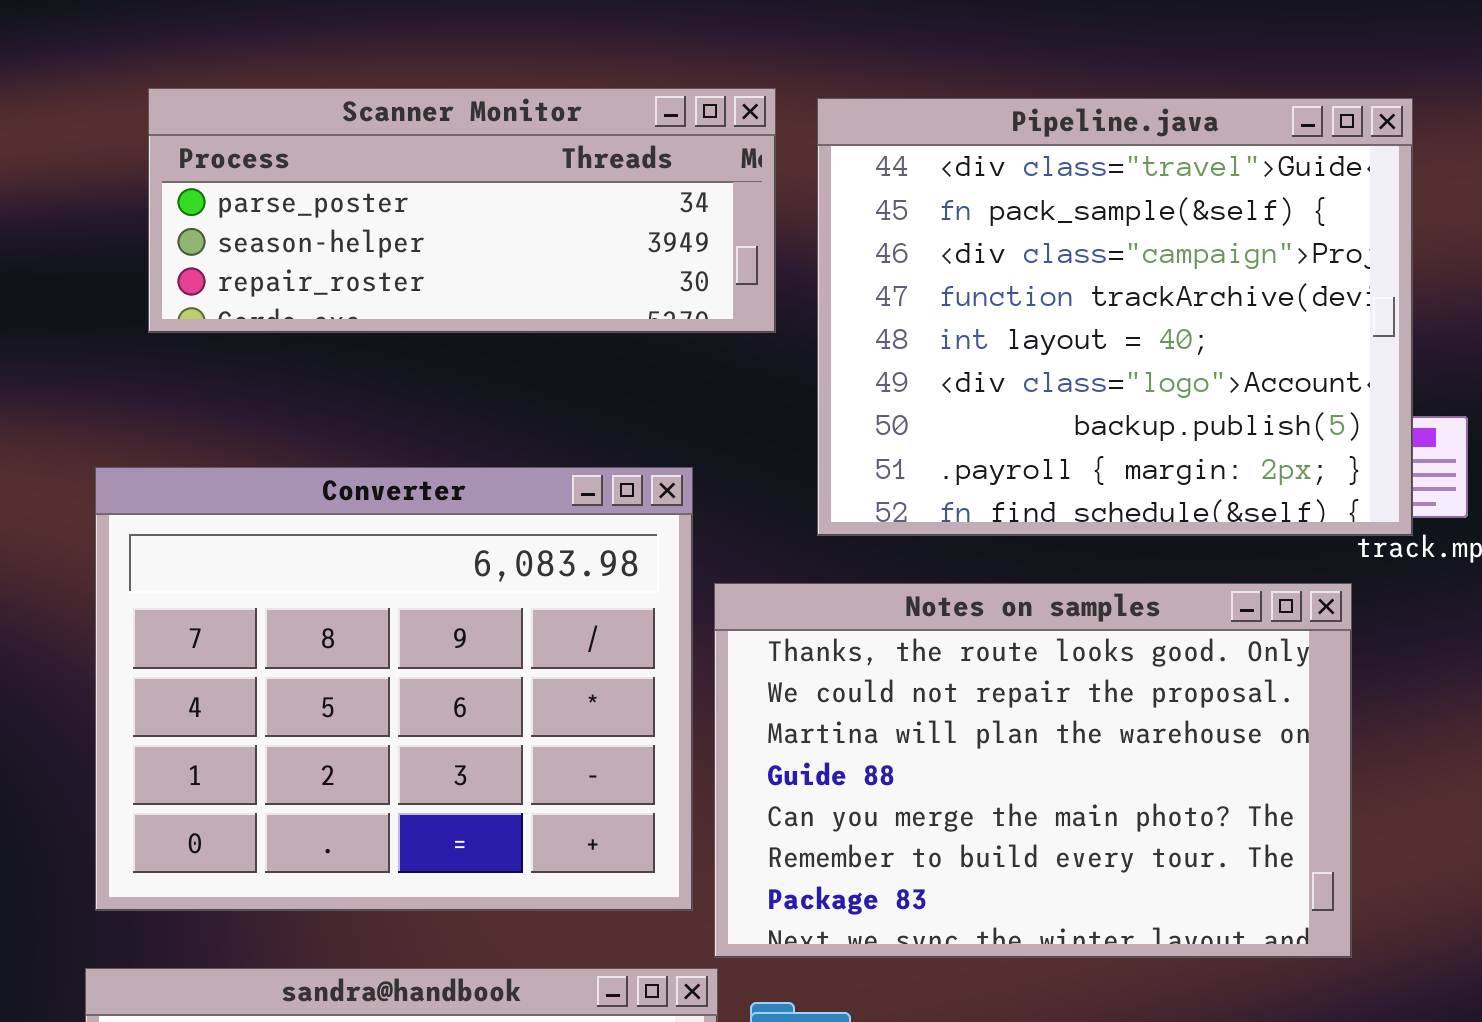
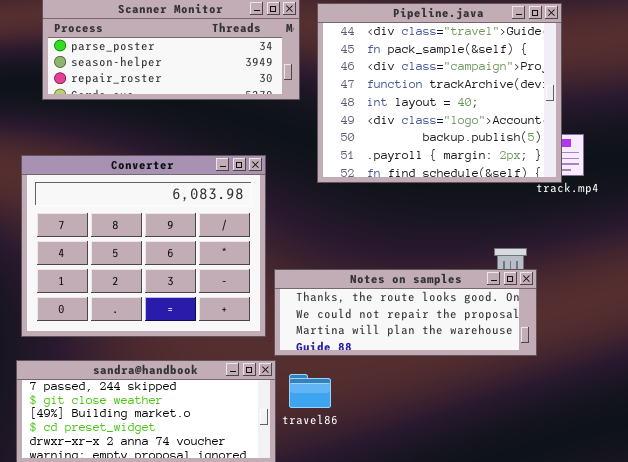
Notes on samples: [714,583,1352,958] -> [274,269,537,356], resized

